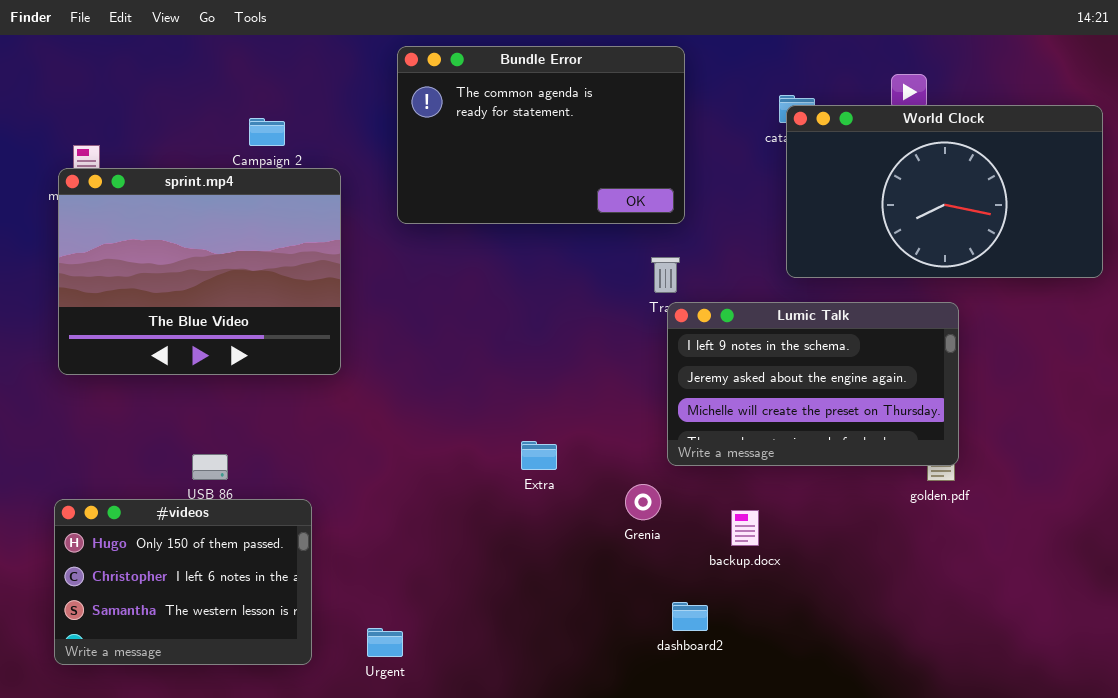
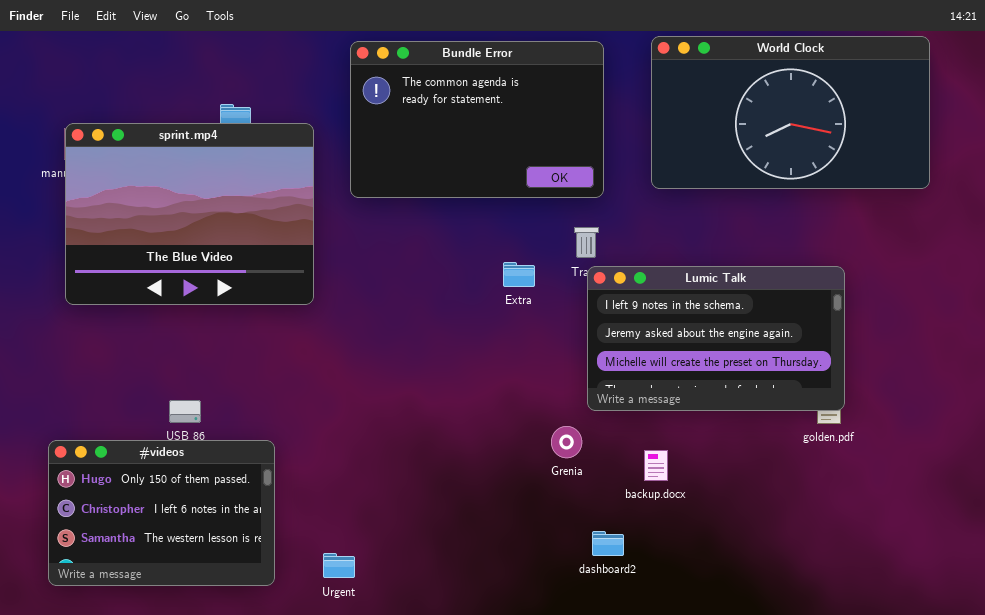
World Clock: [786,105,1103,278] -> [651,36,930,189], moved
sprint.mp4: [58,168,341,375] -> [65,123,314,305], moved
Extra: [521,441,557,470] -> [503,262,535,287], moved

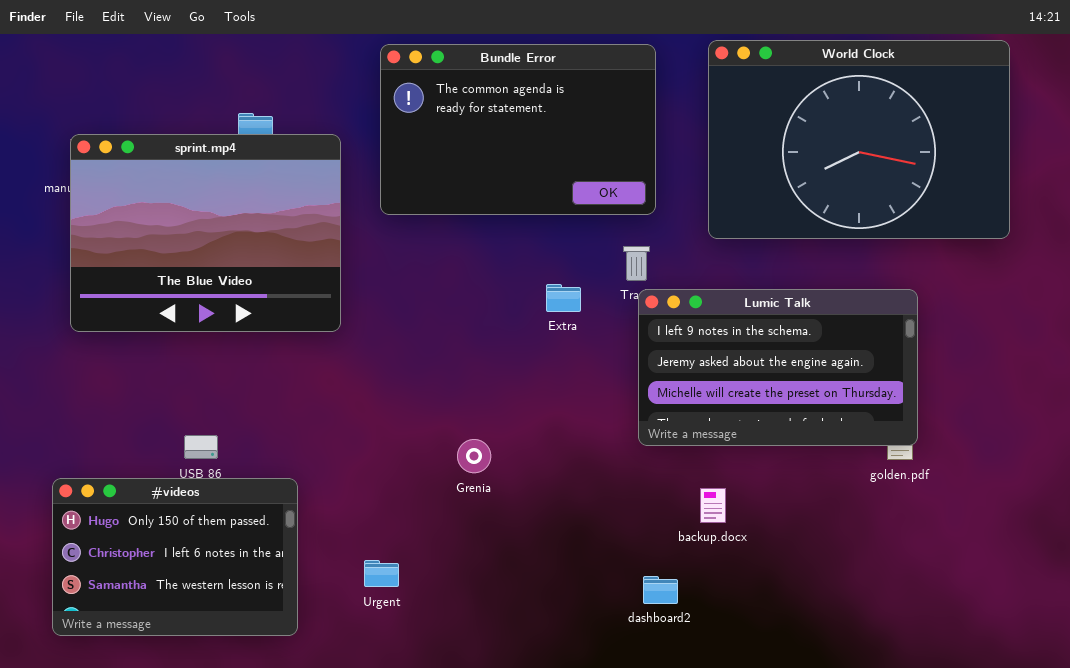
World Clock: [651,36,930,189] -> [708,40,1010,239], resized
Grenia: [551,426,582,458] -> [457,439,491,473], moved
Urgent: [323,553,355,578] -> [364,560,399,587], moved

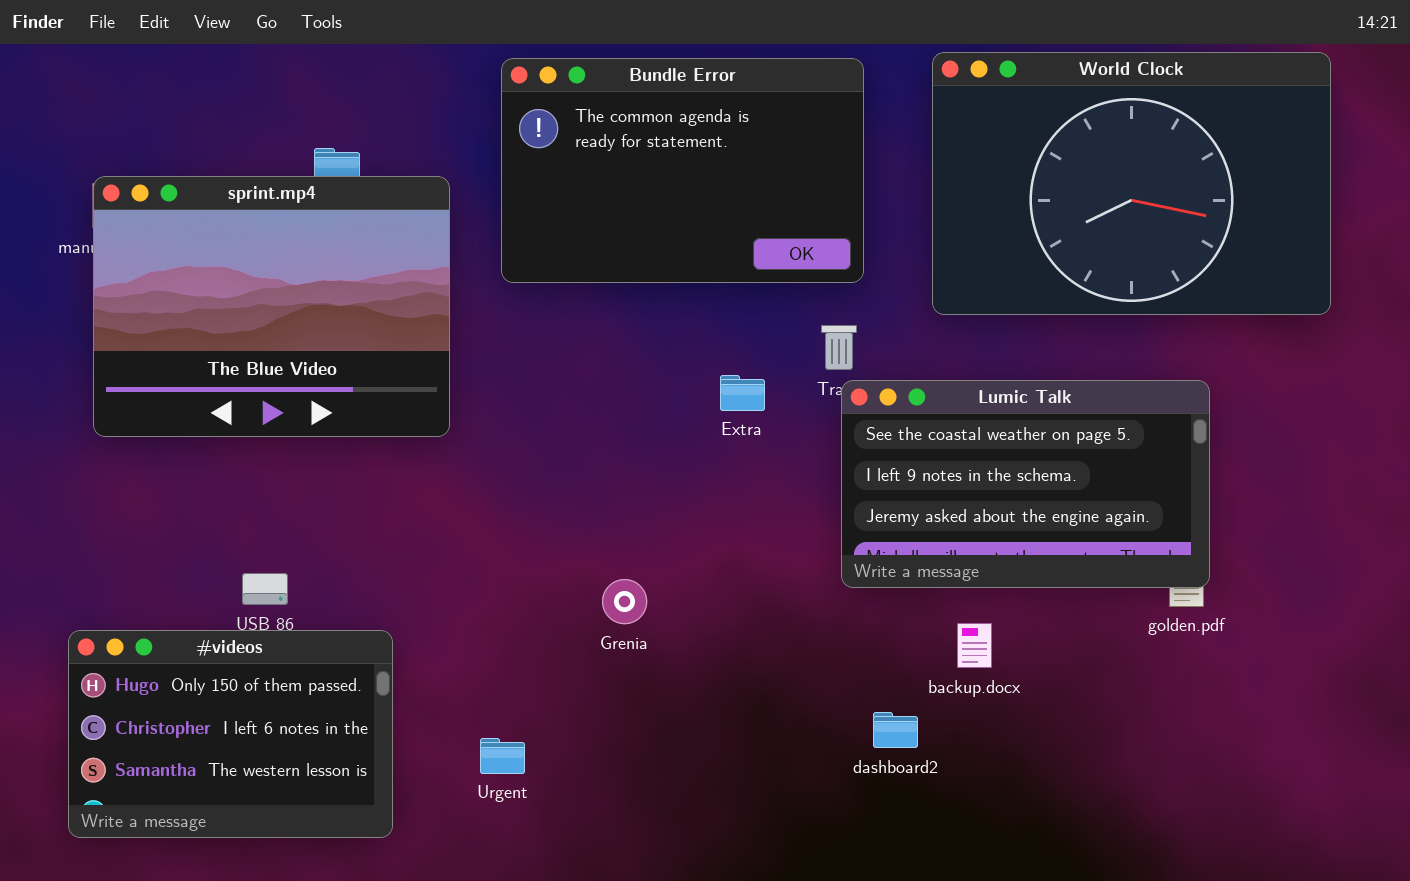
Lumic Talk: [638,289,918,446] -> [841,380,1210,588], scrolled up 1 row
backup.docx: [700,488,726,523] -> [957,623,992,668], moved
dashboard2: [643,576,678,604] -> [873,712,918,748], moved

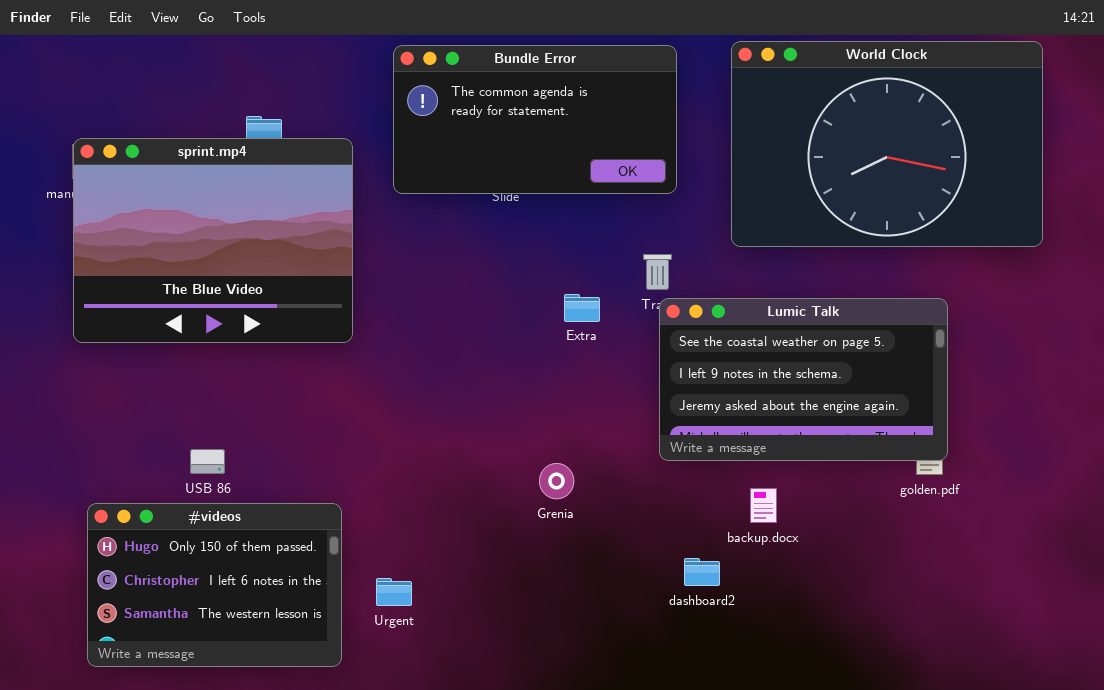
Bundle Error: [501,58,864,283] -> [393,45,677,194], resized
Grenia: [602,579,647,624] -> [539,463,574,499], moved
#videos: [68,630,393,838] -> [87,503,342,667], moved

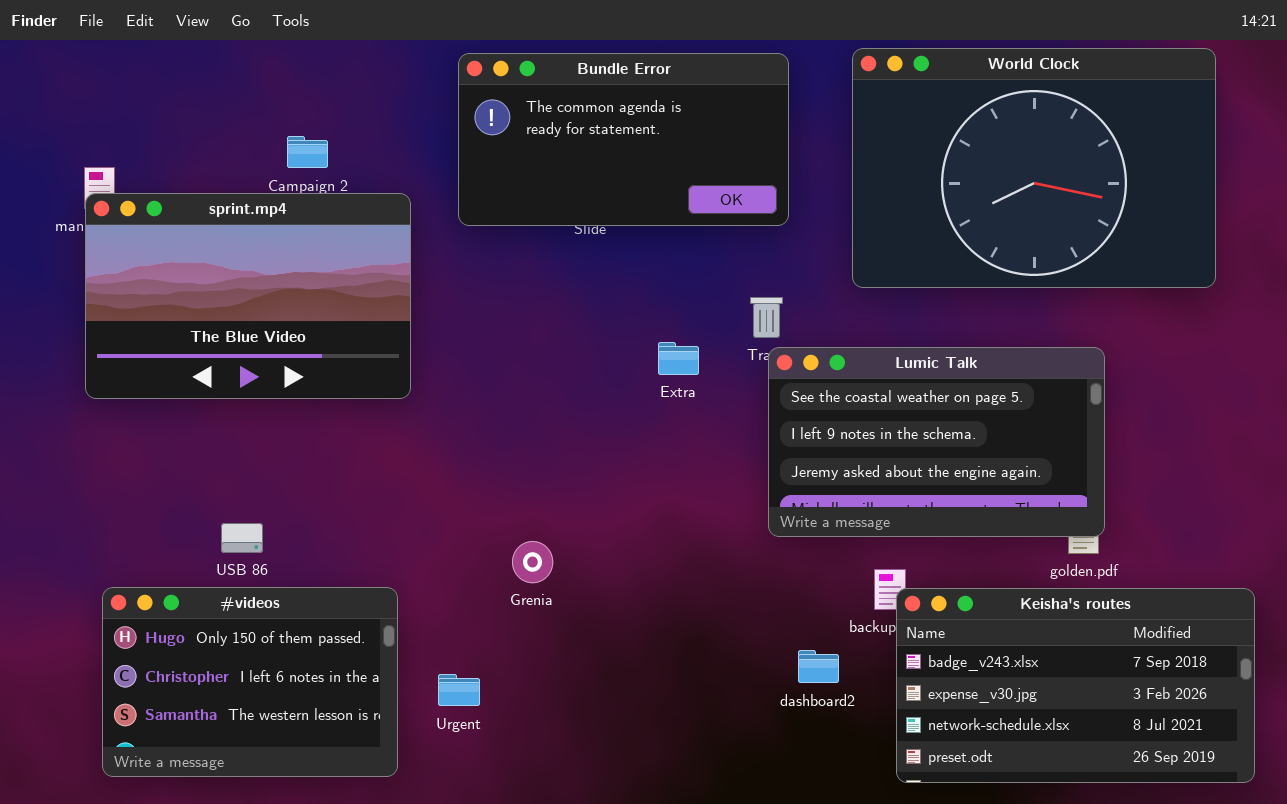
sprint.mp4: [73,138,353,343] -> [85,193,411,399], resized
Grenia: [539,463,574,499] -> [512,541,553,583], moved
Keisha's routes: none -> [896,588,1255,783], opened

